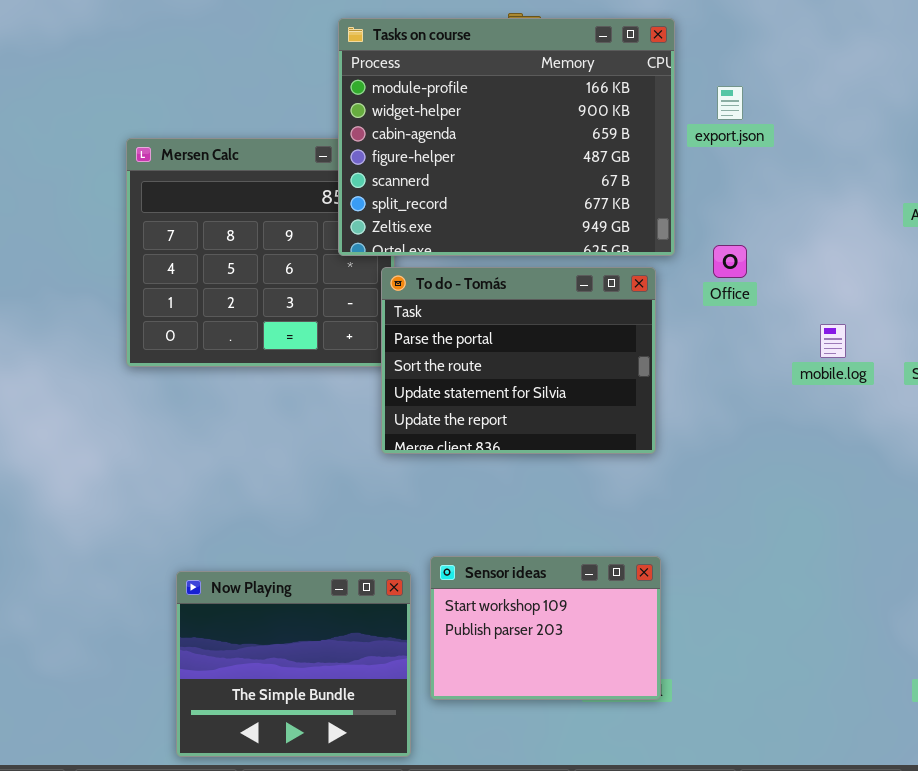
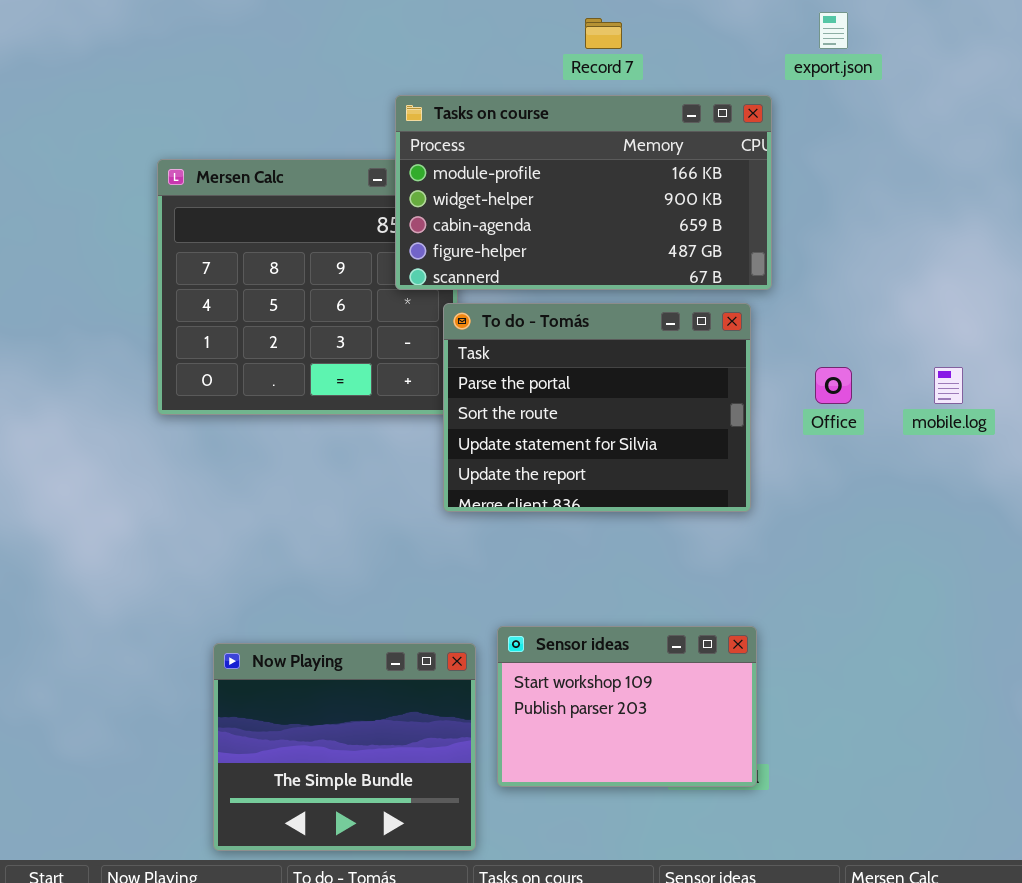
Tasks on course: [338,18,675,256] -> [395,95,772,290], resized
export.json: [717,86,743,120] -> [819,12,848,49], moved
Office: [713,245,747,278] -> [815,367,852,404], moved

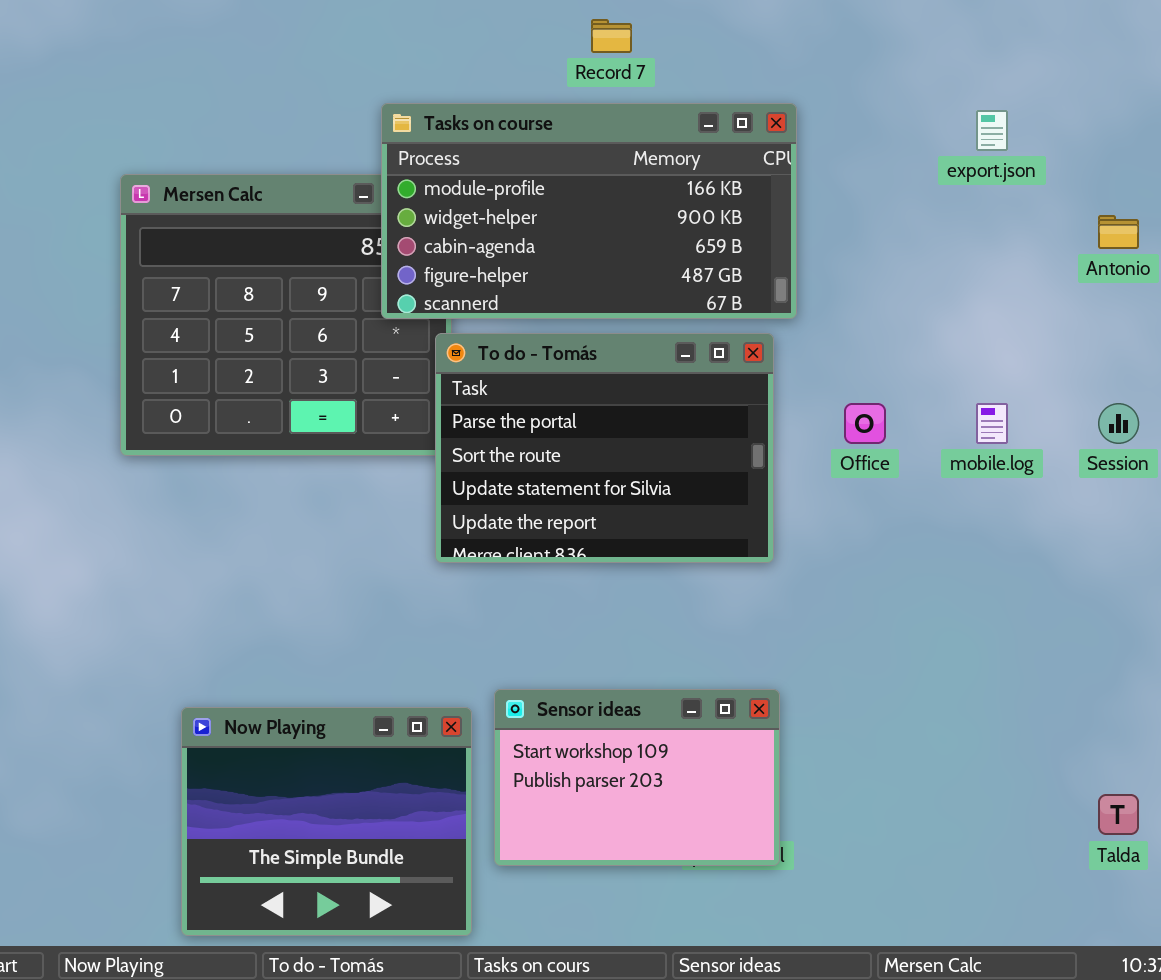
export.json: [819,12,848,49] -> [976,110,1008,151], moved

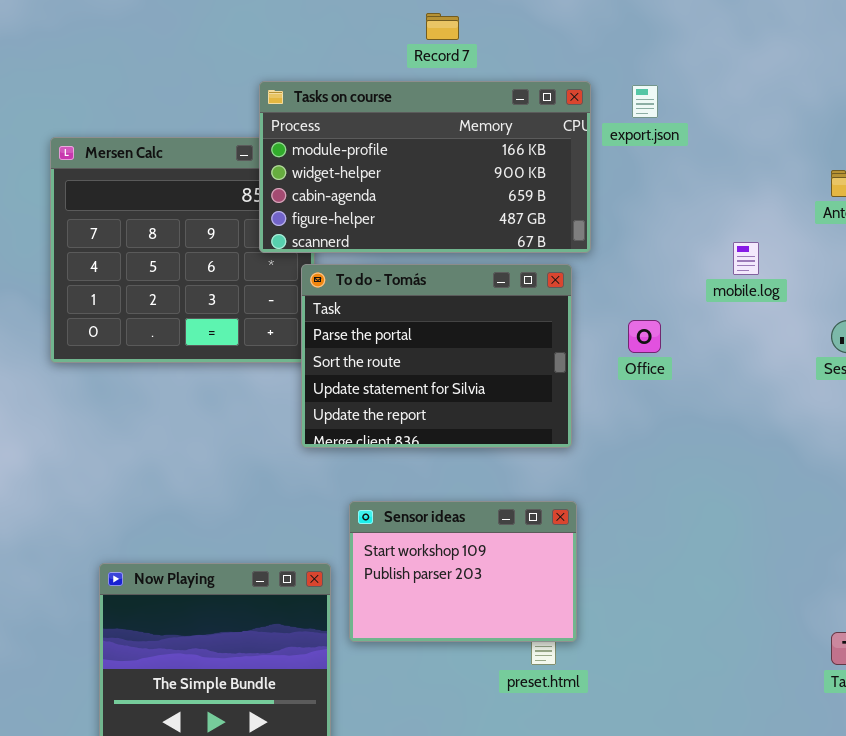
export.json: [976,110,1008,151] -> [632,85,658,118], moved
mobile.log: [976,403,1008,444] -> [733,242,759,275], moved
Sensor ideas: [494,689,780,866] -> [349,501,577,642], moved

